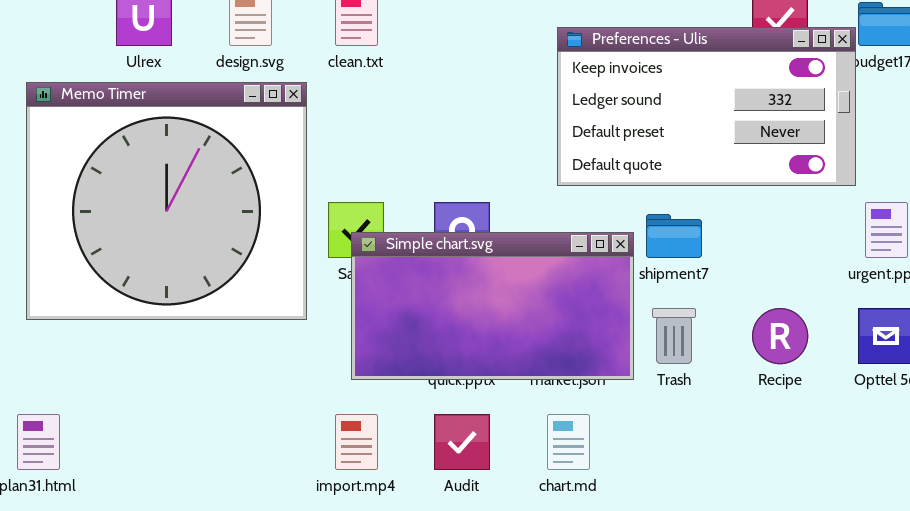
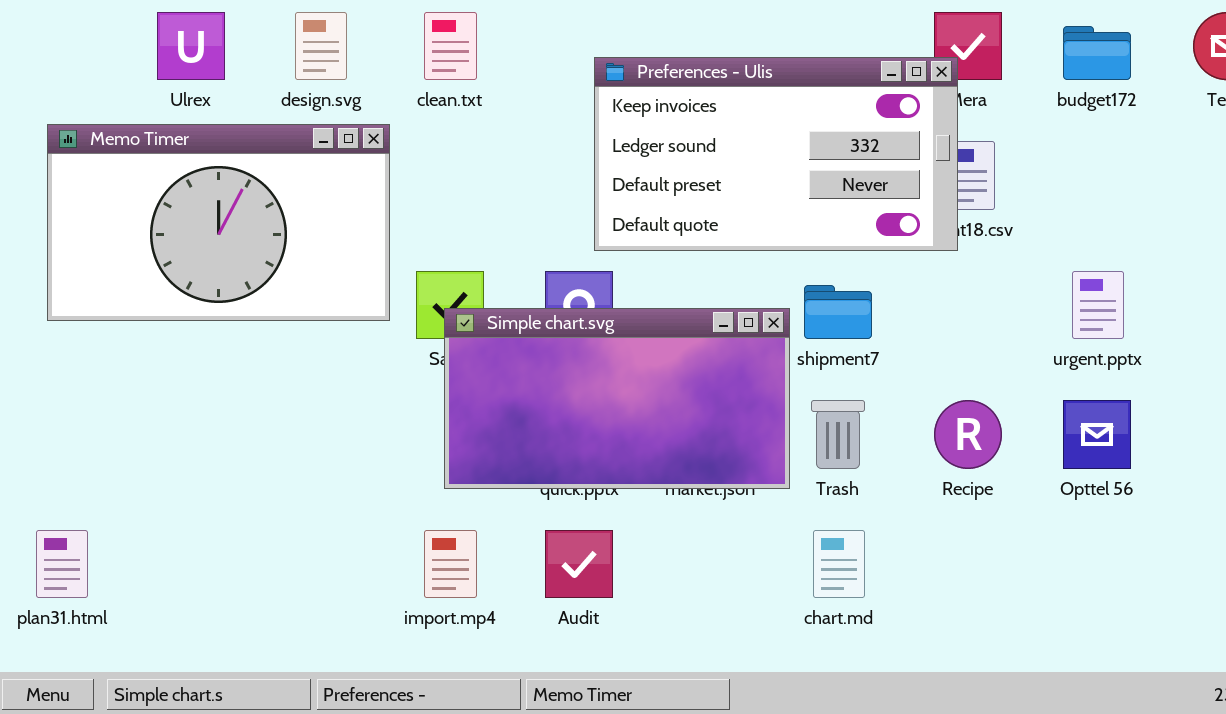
Preferences - Ulis: [557,27,856,186] -> [594,57,958,251], moved
Memo Timer: [26,82,307,320] -> [47,124,390,321], resized
chart.md: [547,414,590,470] -> [813,530,865,598], moved

